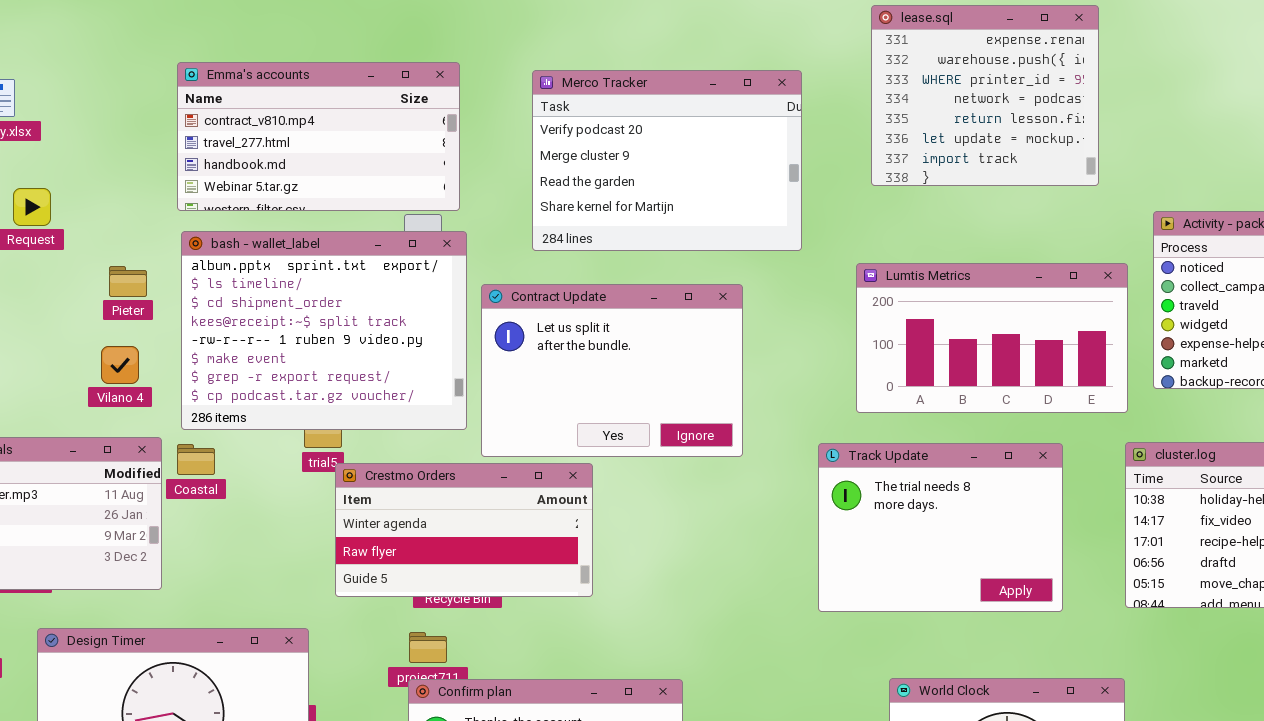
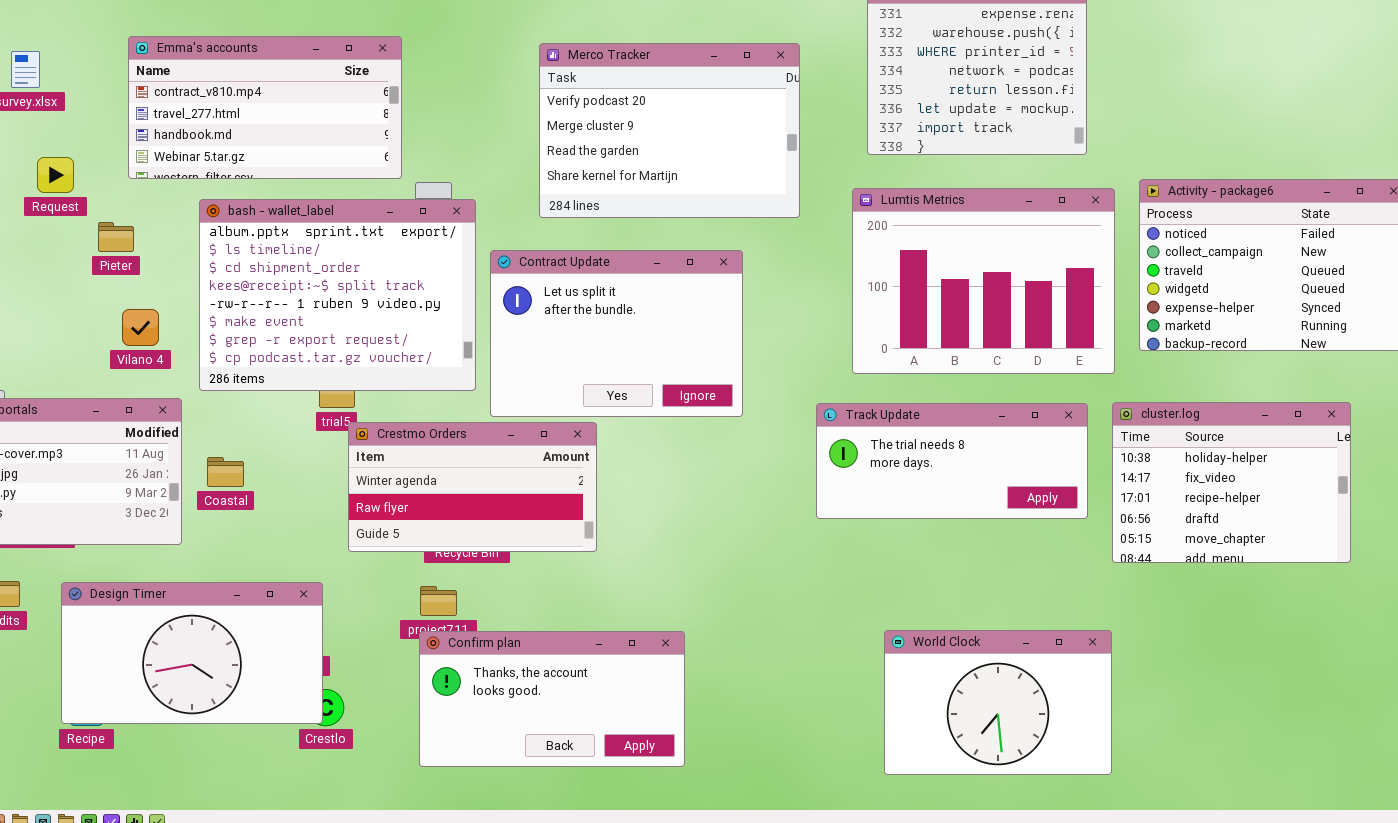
Emma's accounts: [177,62,460,211] -> [128,36,402,179], moved
Lumtis Metrics: [856,263,1128,413] -> [852,188,1115,374], resized
Pieter: [109,266,147,297] -> [98,222,134,252], moved
Track Update: [818,443,1063,612] -> [816,403,1088,519], resized
Coastal: [177,444,215,475] -> [207,457,244,487], moved

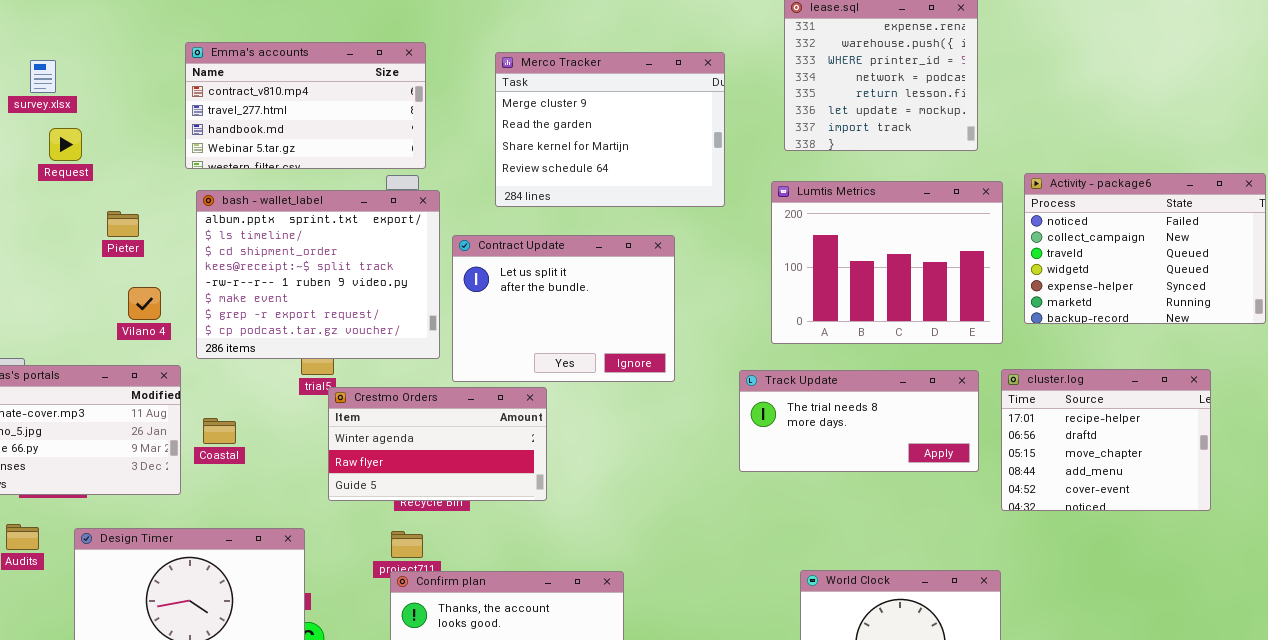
Emma's accounts: [128,36,402,179] -> [185,42,426,169], moved
Merco Tracker: [539,43,800,218] -> [495,52,725,207], scrolled down 1 row
Request: [37,157,74,193] -> [49,128,82,161], moved
cluster.log: [1112,402,1351,563] -> [1001,369,1211,511], scrolled down 2 rows

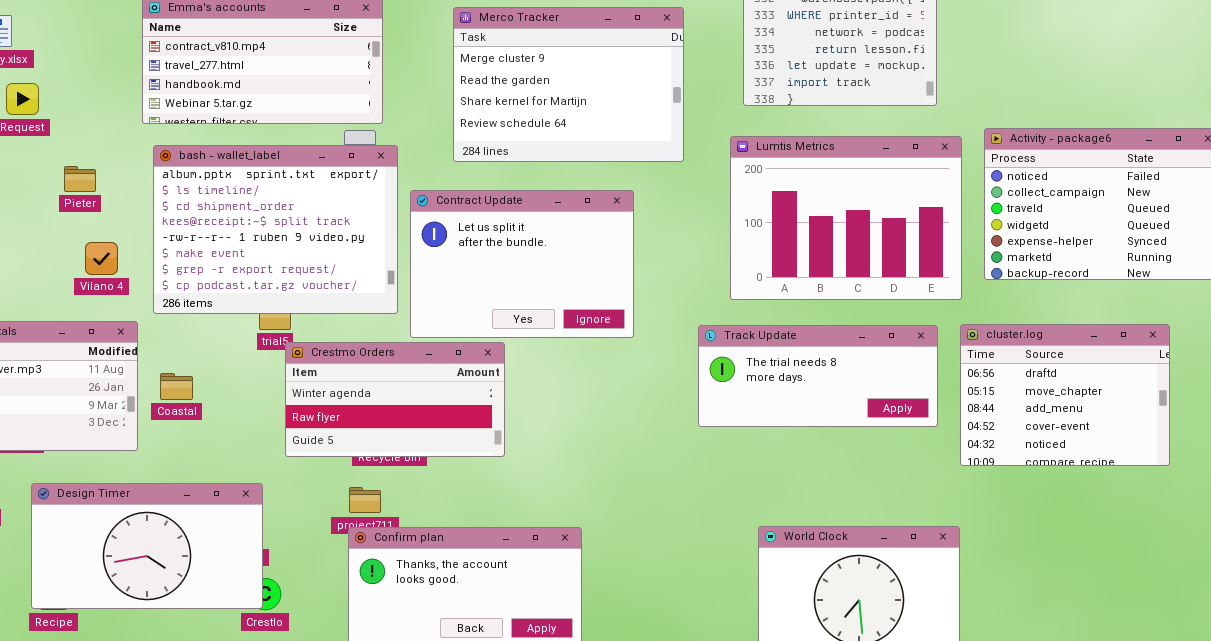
cluster.log: [1001,369,1211,511] -> [960,324,1170,466], scrolled down 1 row

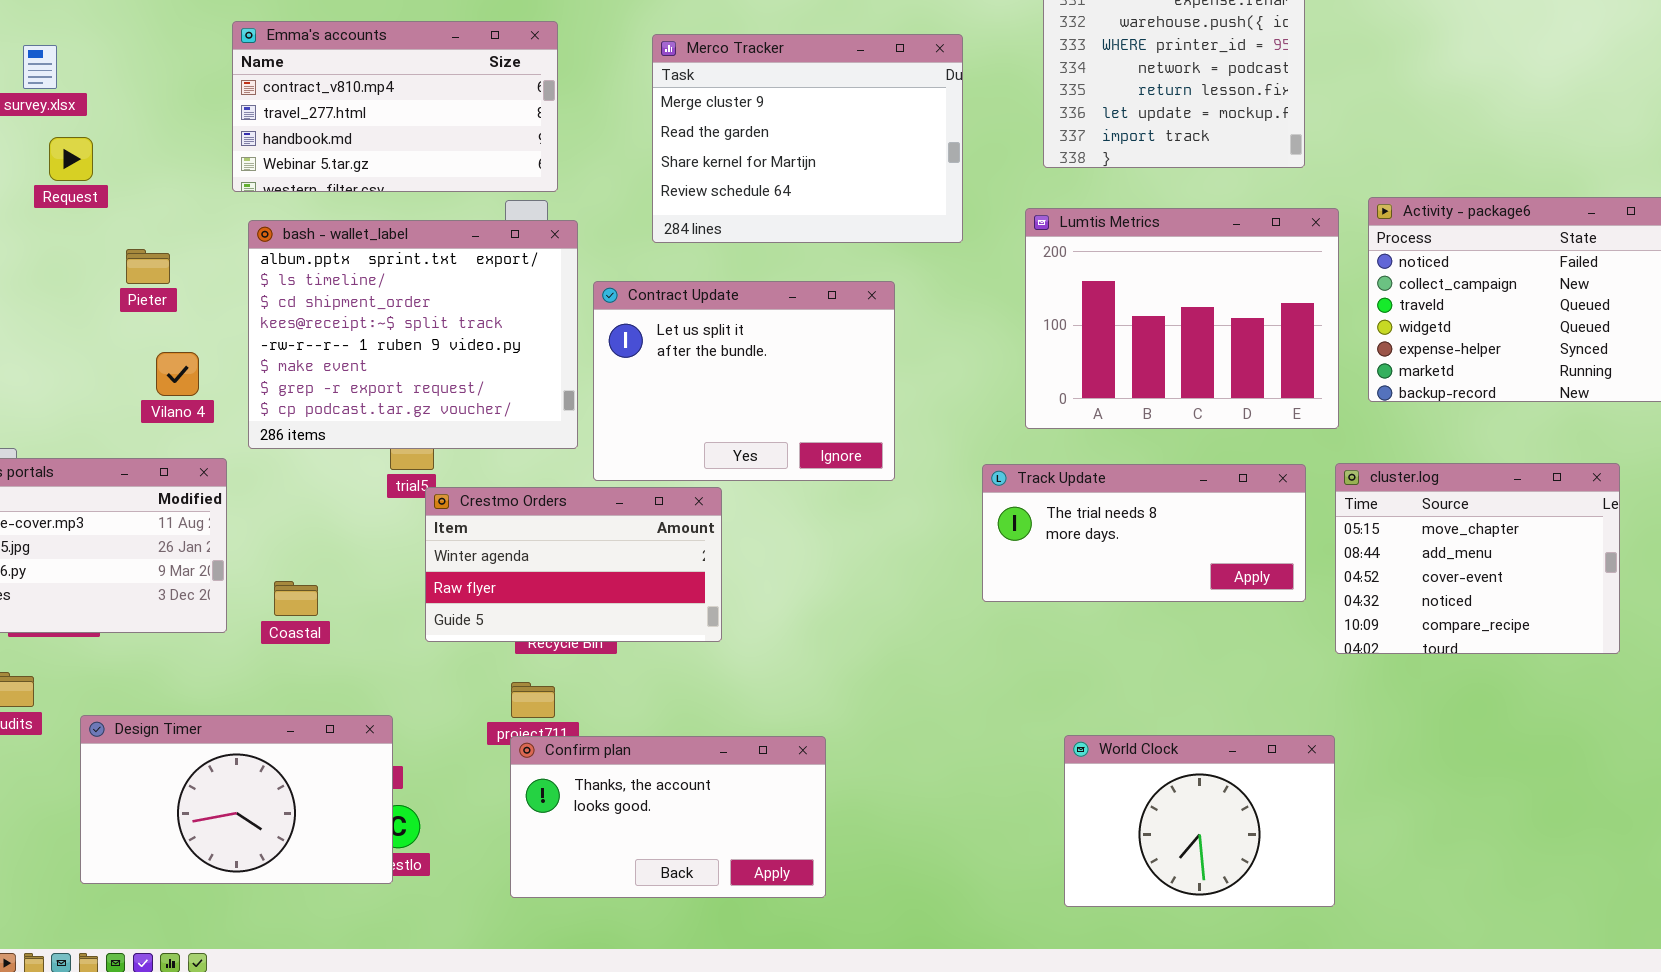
cluster.log: [960,324,1170,466] -> [1335,463,1620,654], scrolled down 1 row
Coastal: [160,373,193,400] -> [274,581,318,616], moved
Design Timer: [31,483,263,609] -> [80,715,393,884], moved

